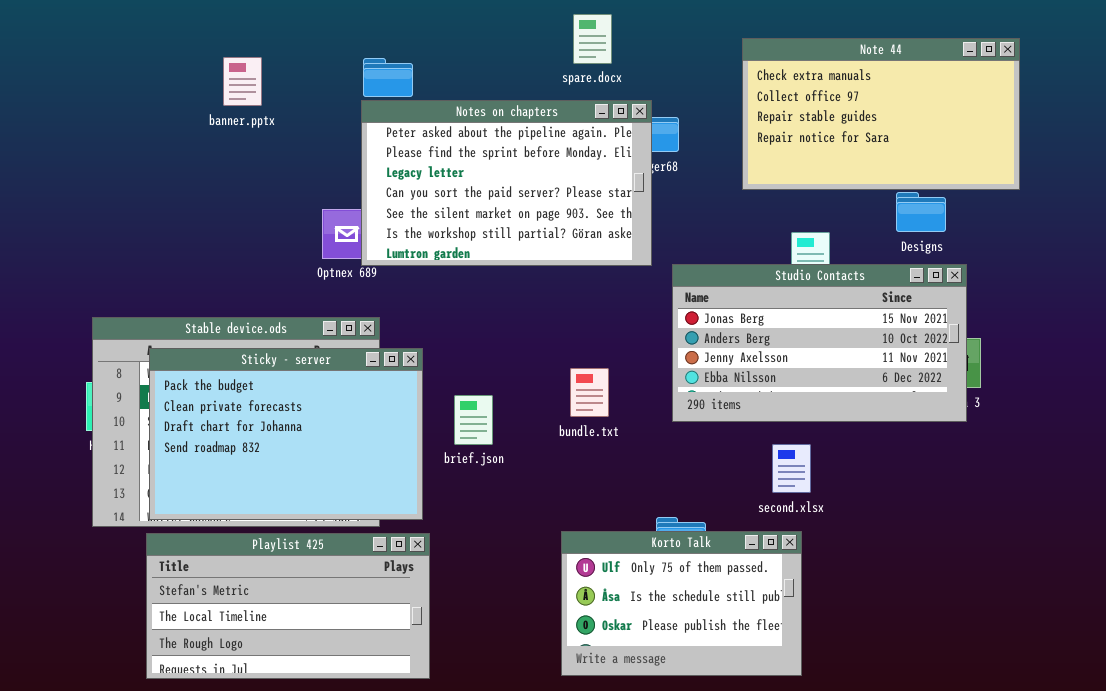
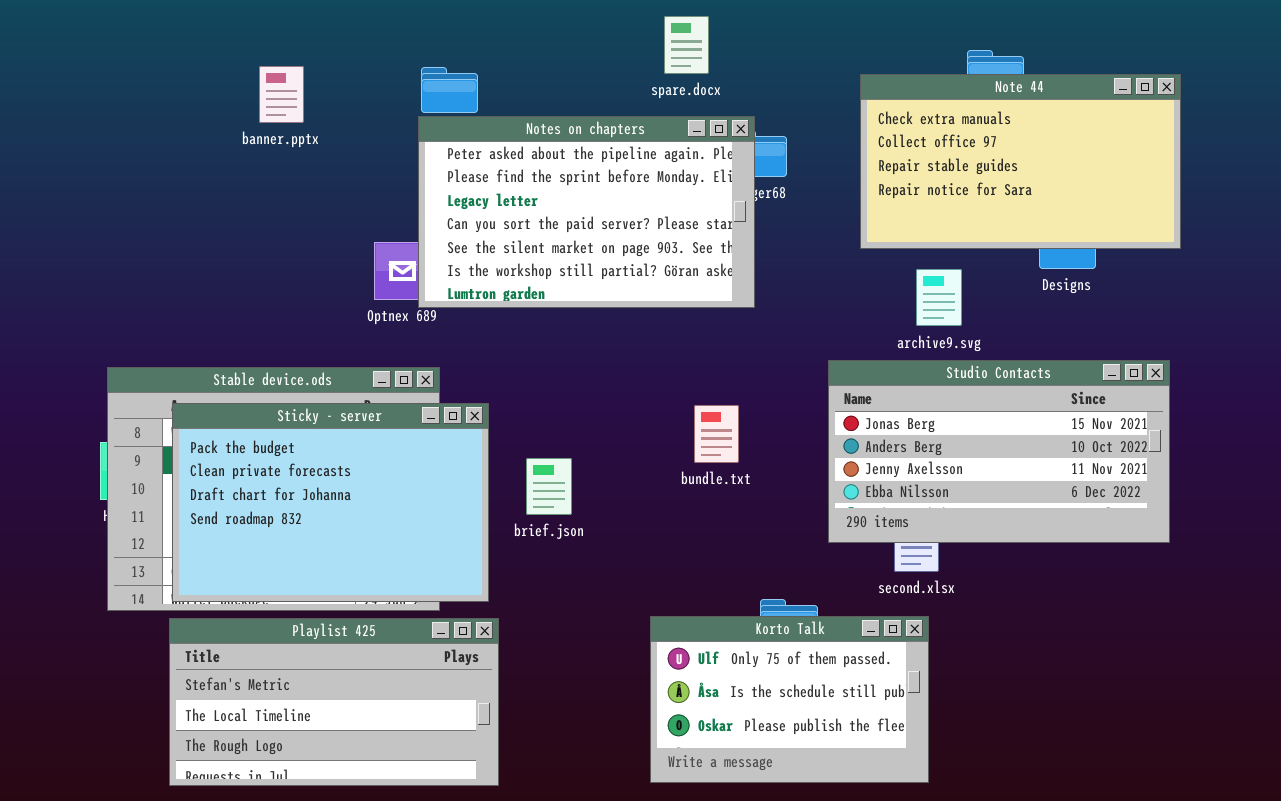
Note 44: [742,38,1020,190] -> [860,74,1181,249], moved
Studio Contacts: [672,264,967,422] -> [828,360,1170,543], moved
bundle.txt: [570,368,609,417] -> [694,405,739,463], moved

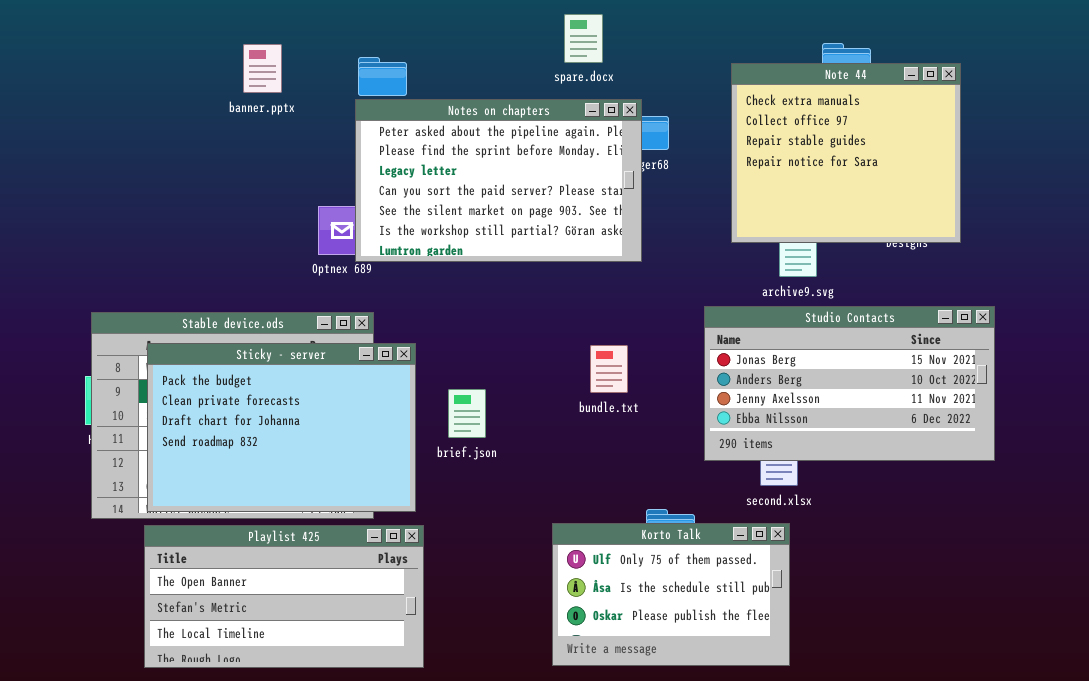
banner.pptx: [259,66,304,123] -> [243,44,282,93], moved
Note 44: [860,74,1181,249] -> [731,63,961,243], resized
Playlist 425: [169,618,499,786] -> [144,525,424,668], scrolled up 1 row

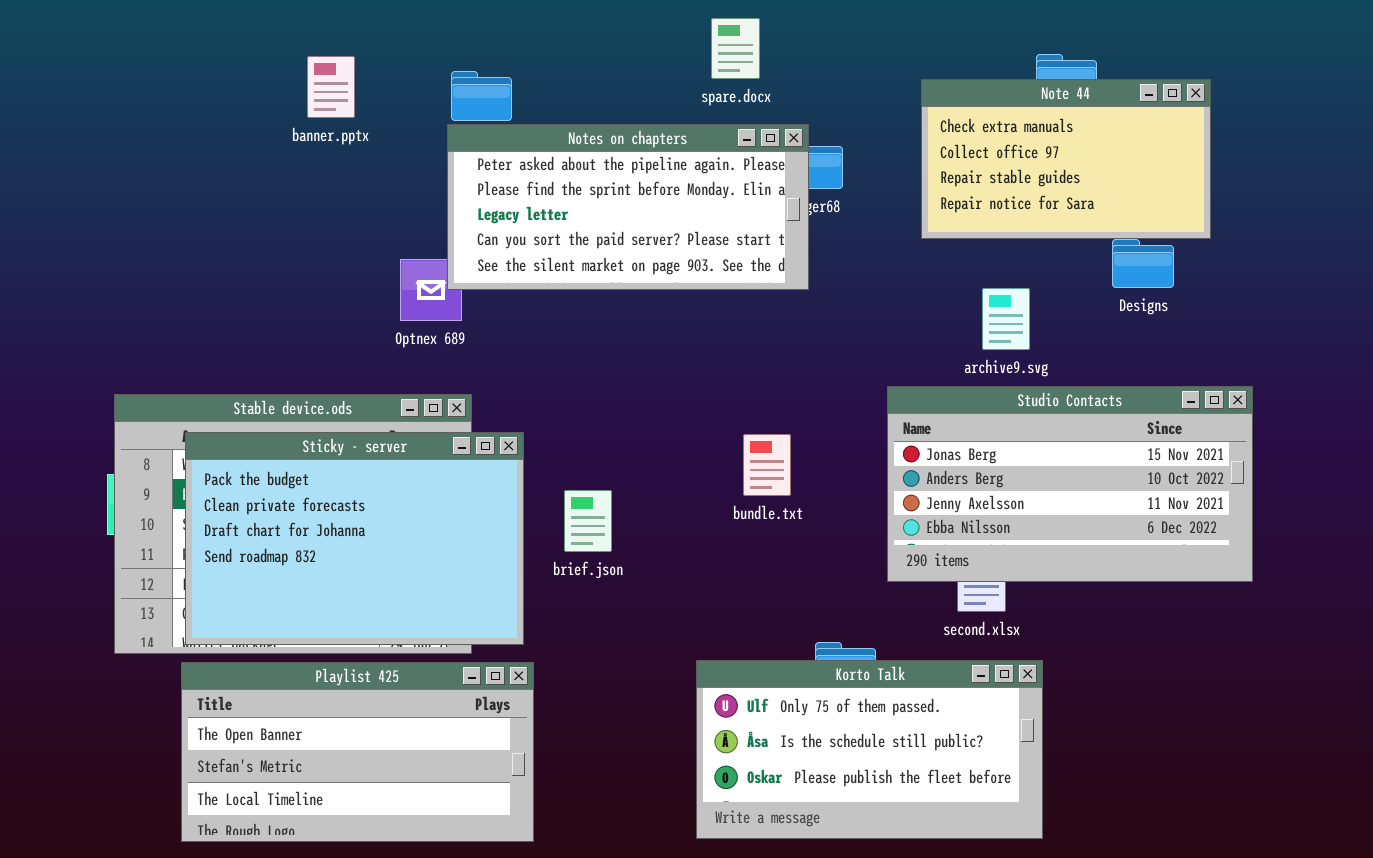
Note 44: [731,63,961,243] -> [921,79,1211,239], resized
Notes on chapters: [355,99,642,262] -> [447,124,809,290], resized
Korto Talk: [552,523,790,666] -> [696,660,1043,839], resized

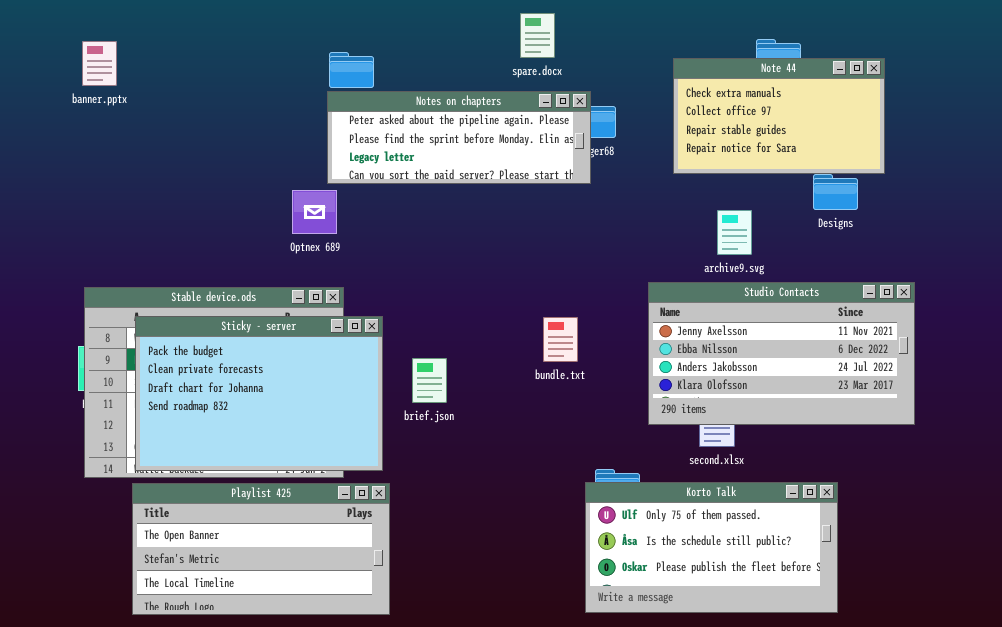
banner.pptx: [307,56,355,118] -> [82,41,117,86], moved
Notes on chapters: [447,124,809,290] -> [327,91,591,184], resized
Studio Contacts: [887,386,1253,582] -> [648,282,915,425], scrolled down 2 rows
Korto Talk: [696,660,1043,839] -> [585,482,838,613], moved

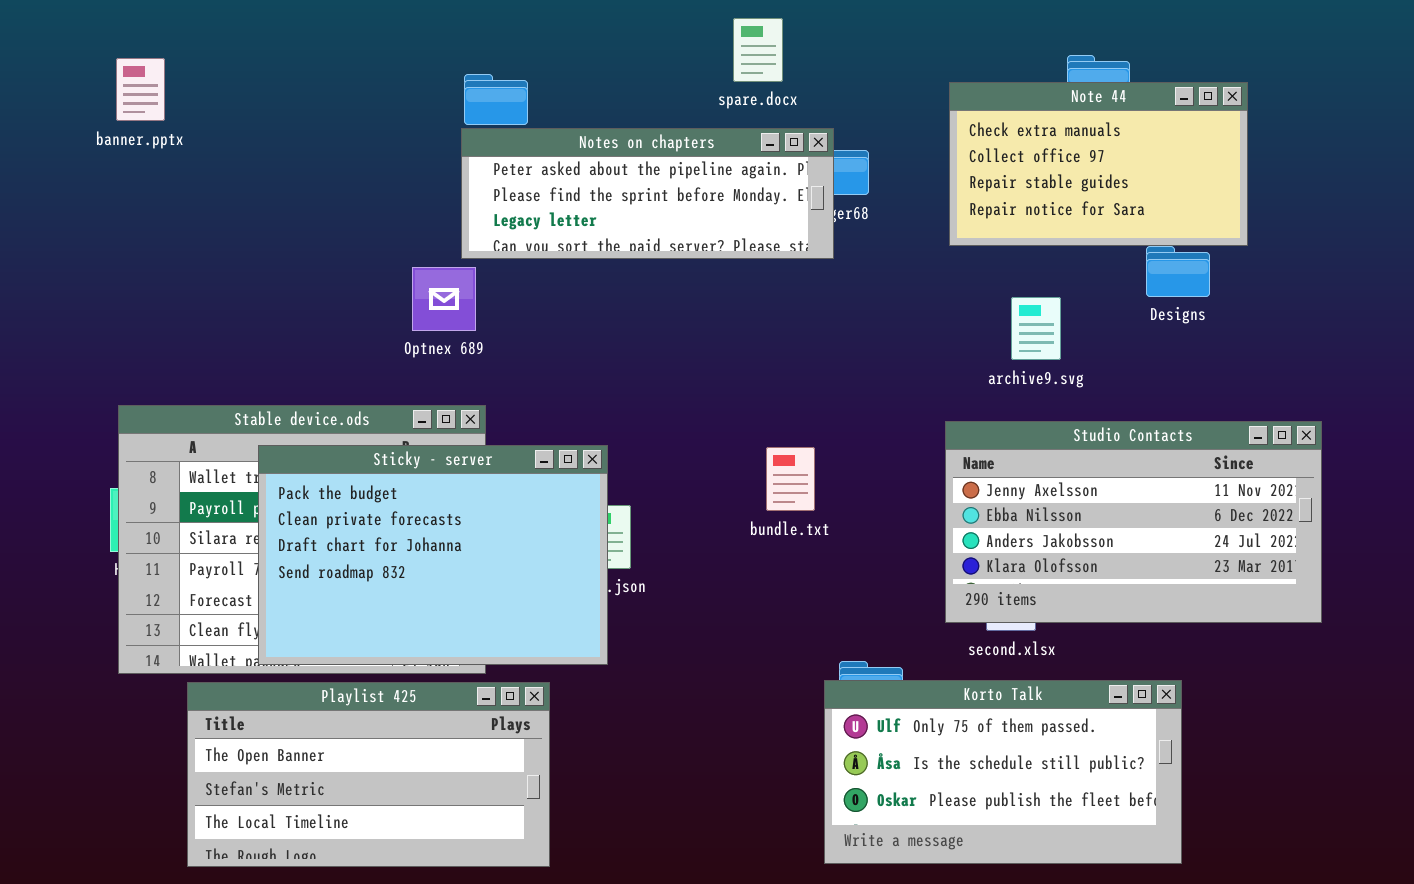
Studio Contacts: [648,282,915,425] -> [945,421,1322,623], moved
Sticky - server: [135,316,383,471] -> [258,445,608,665], moved

